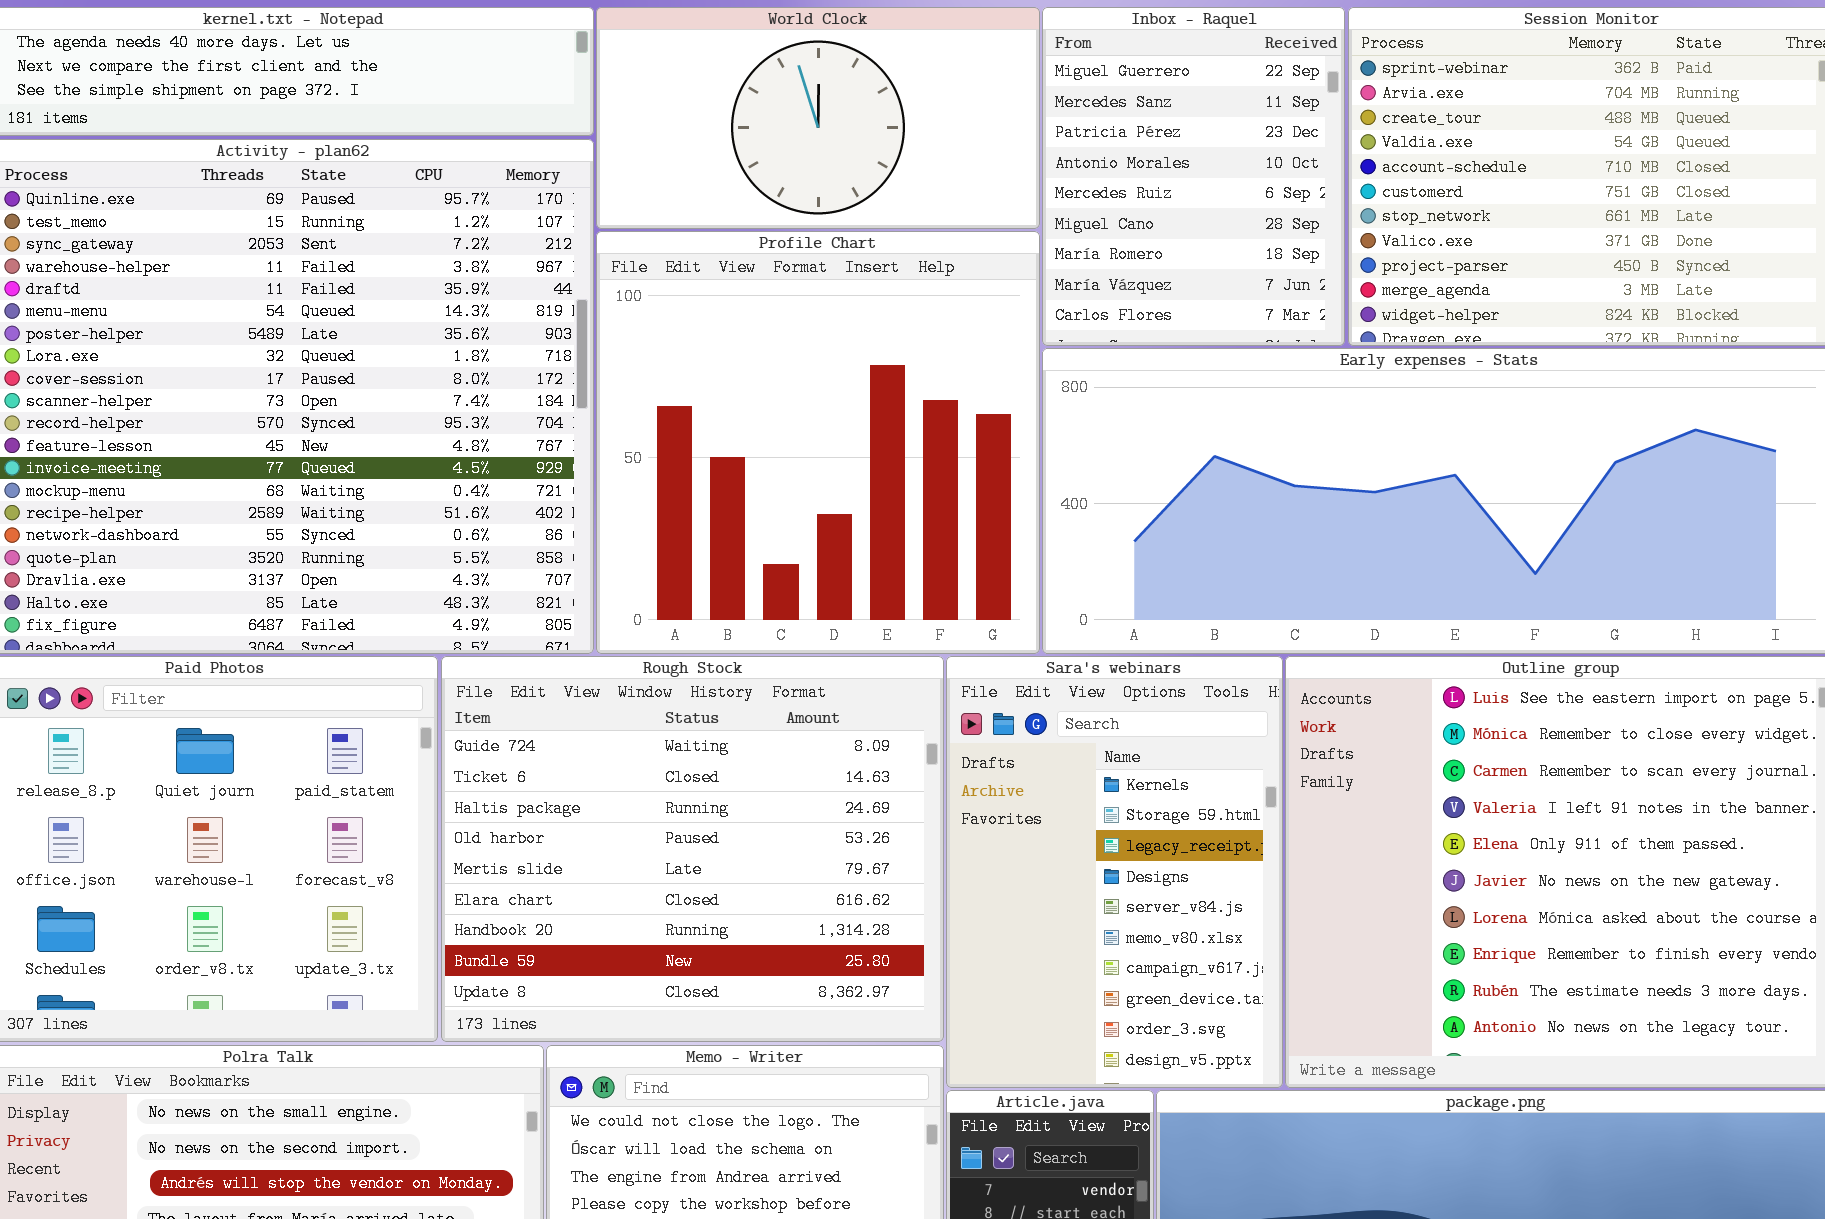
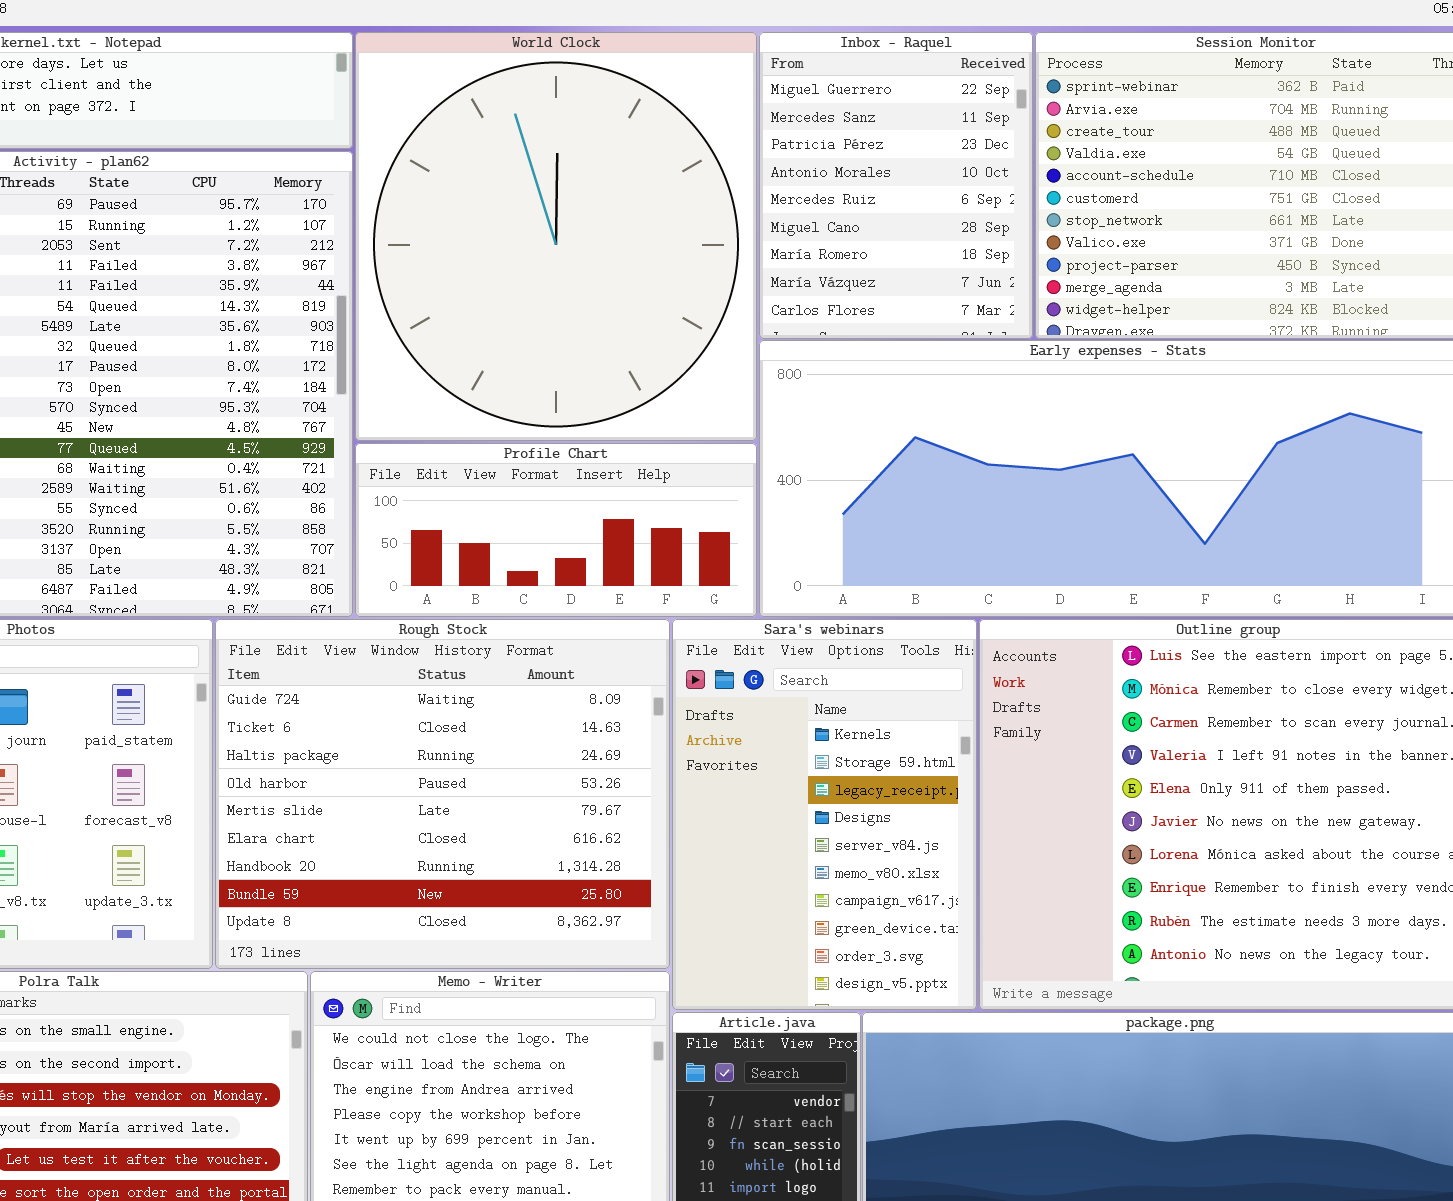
World Clock: [596,7,1040,229] -> [355,32,757,441], resized
Profile Chart: [596,231,1040,654] -> [355,443,757,617], resized

